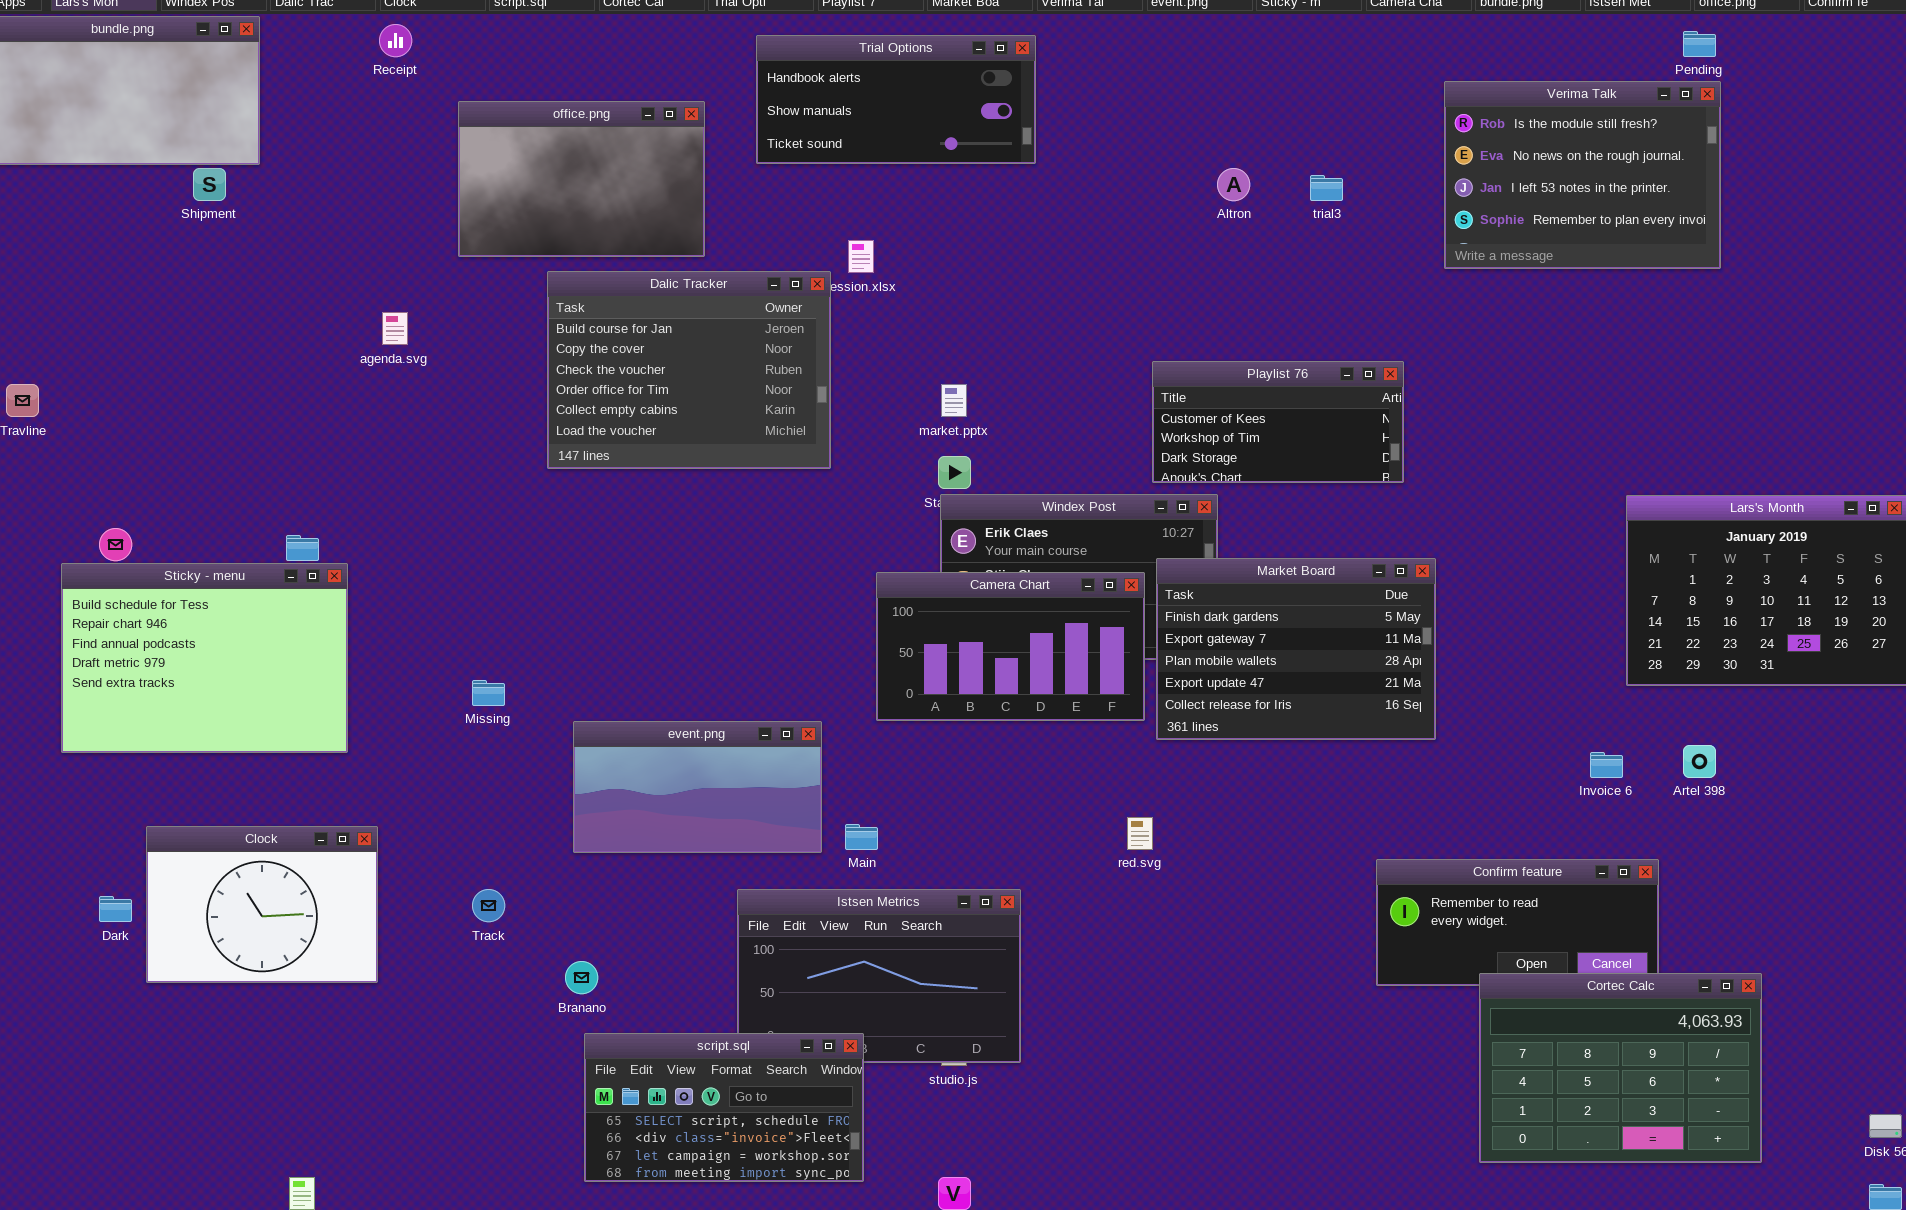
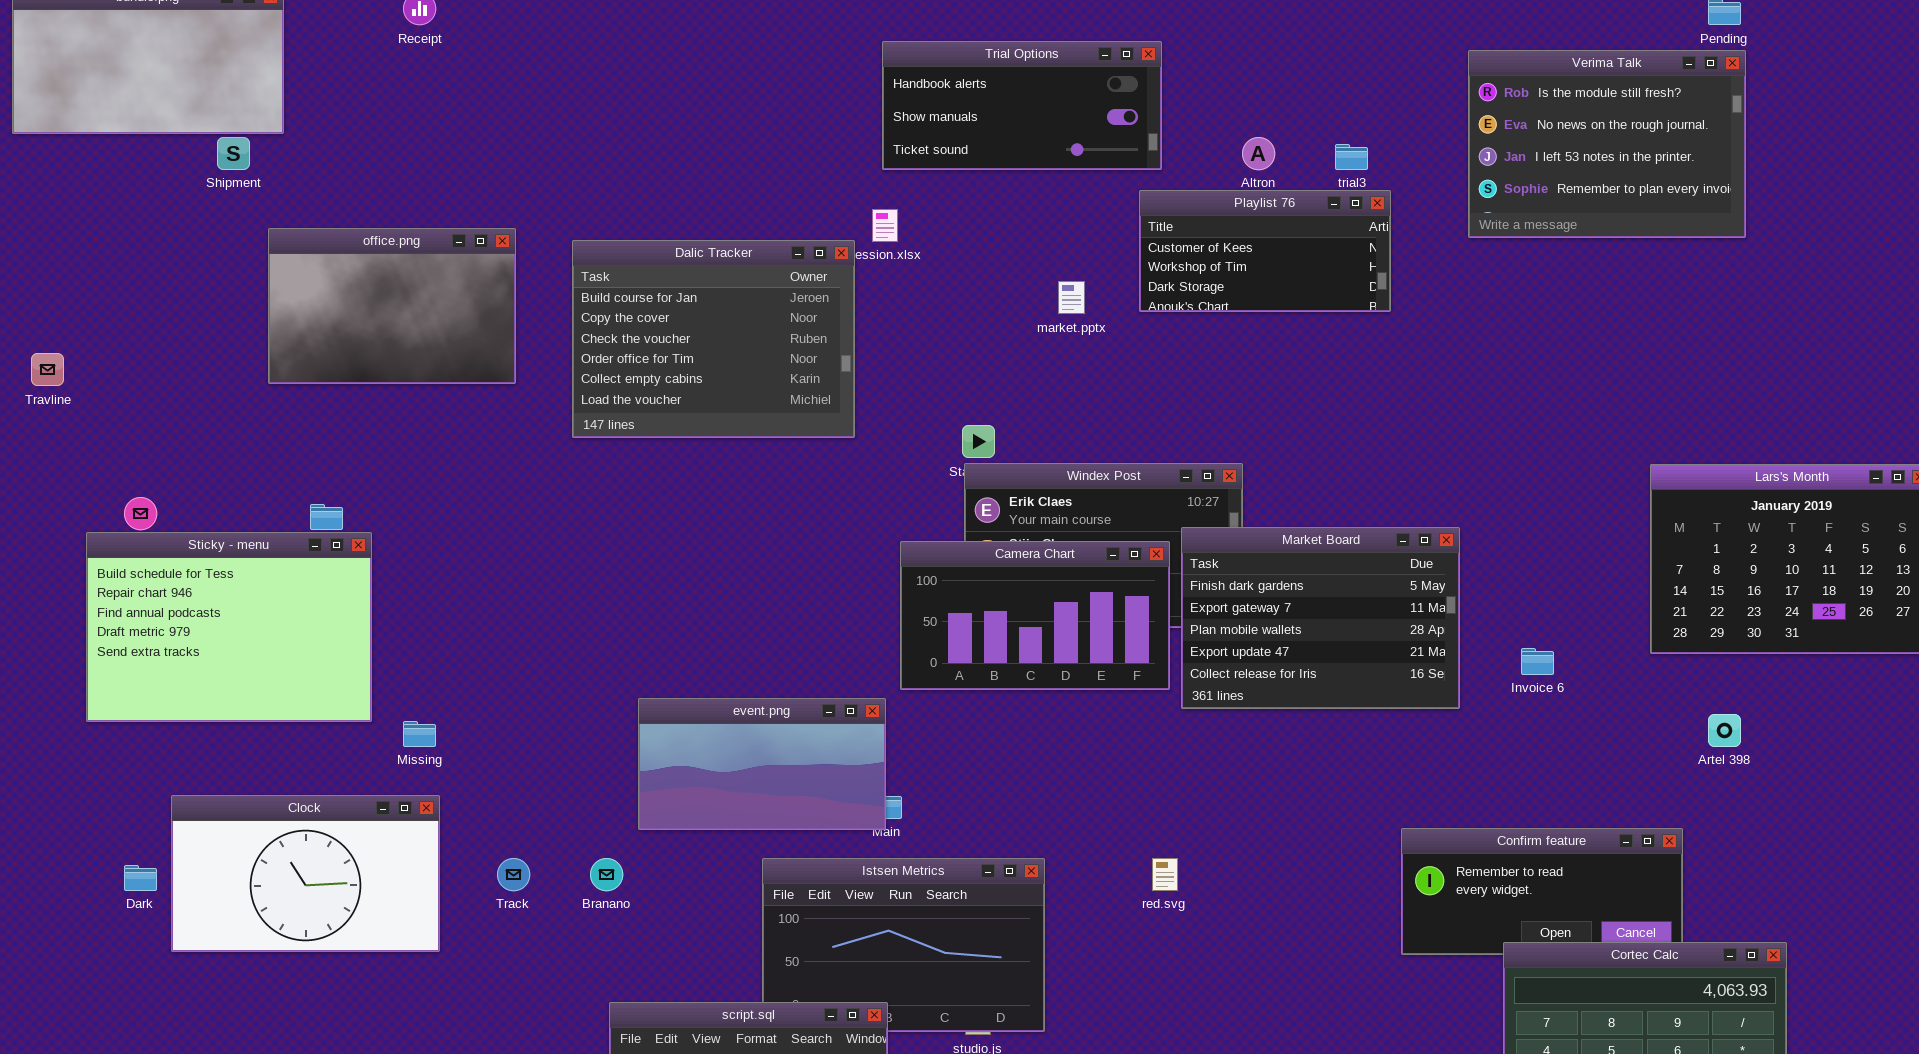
Trial Options: [756,35,1036,164] -> [882,41,1162,170], moved
office.png: [458,101,705,257] -> [268,228,516,384], moved
Playlist 76: [1152,361,1404,483] -> [1139,190,1391,312], moved
market.pptx: [941,384,967,417] -> [1058,281,1085,314], moved
Missing: [472,680,505,706] -> [403,721,436,747], moved
event.png: [573,721,822,853] -> [638,698,886,830], moved
Invoice 6: [1590,752,1623,778] -> [1521,648,1554,675], moved
red.svg: [1127,817,1153,850] -> [1152,858,1178,891], moved
Clock: [146,826,378,983] -> [171,795,440,952], resized
Branano: [565,961,598,994] -> [590,858,623,891], moved

